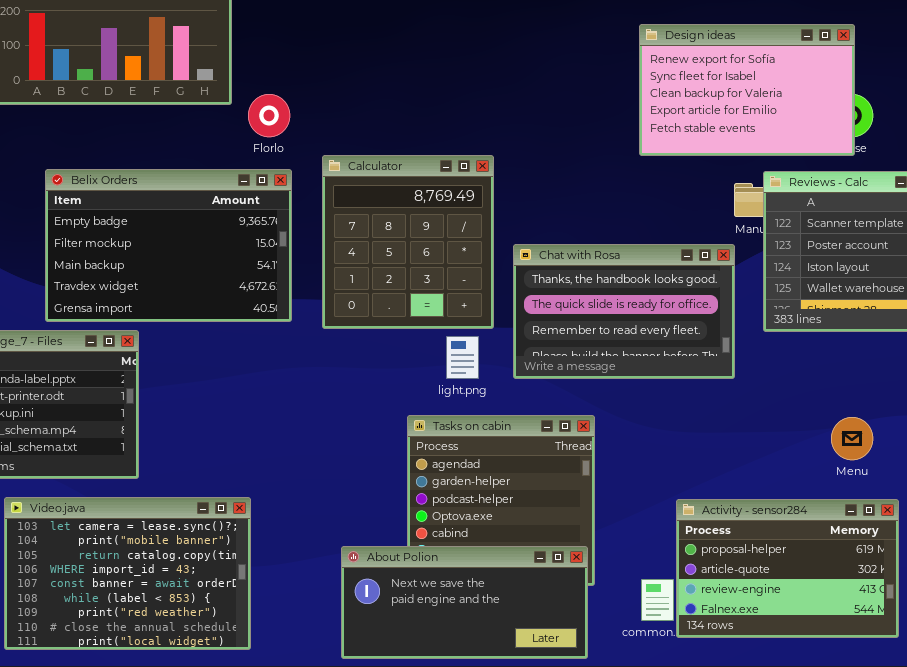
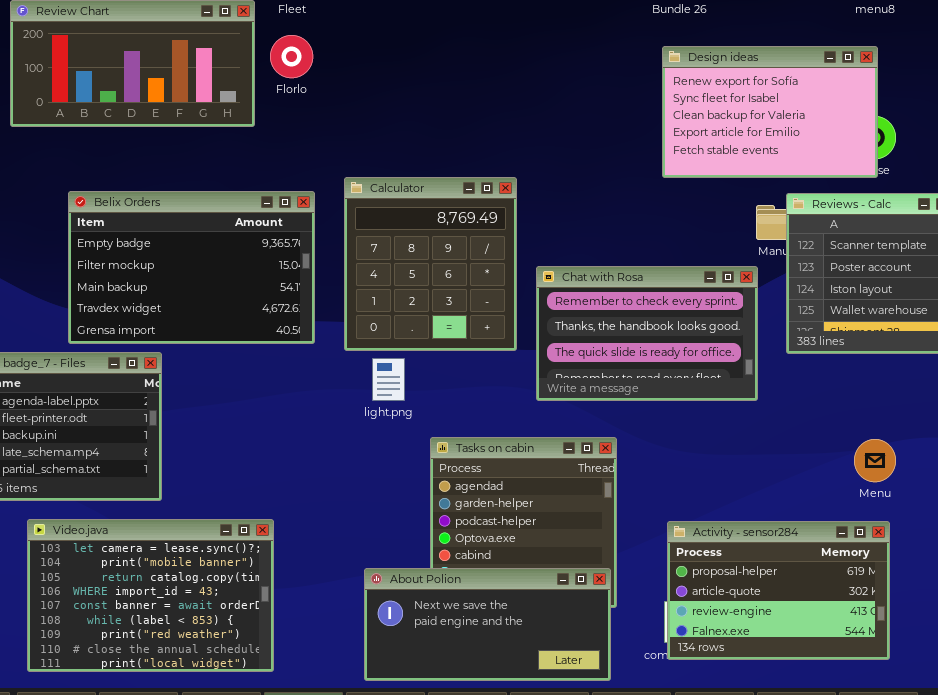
Florlo: [248,94,290,137] -> [270,35,313,78], moved
Chat with Rosa: [513,244,735,379] -> [536,266,758,401], scrolled up 1 row
light.png: [446,336,479,379] -> [372,358,405,401], moved
Activity - sensor284: [676,499,899,638] -> [667,521,890,660], moved

